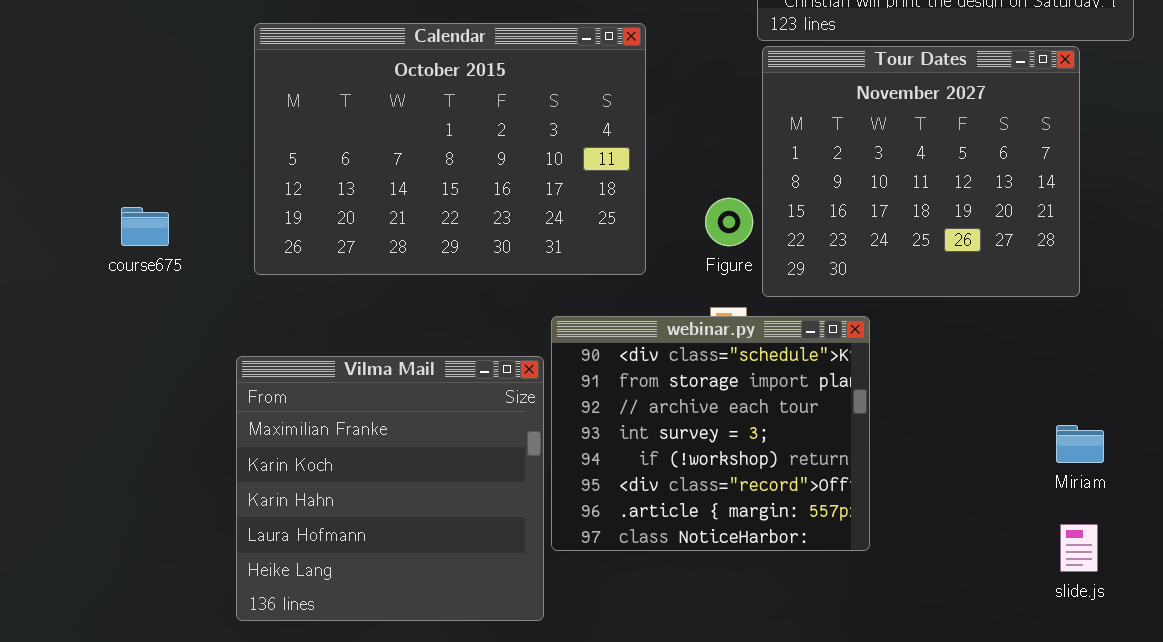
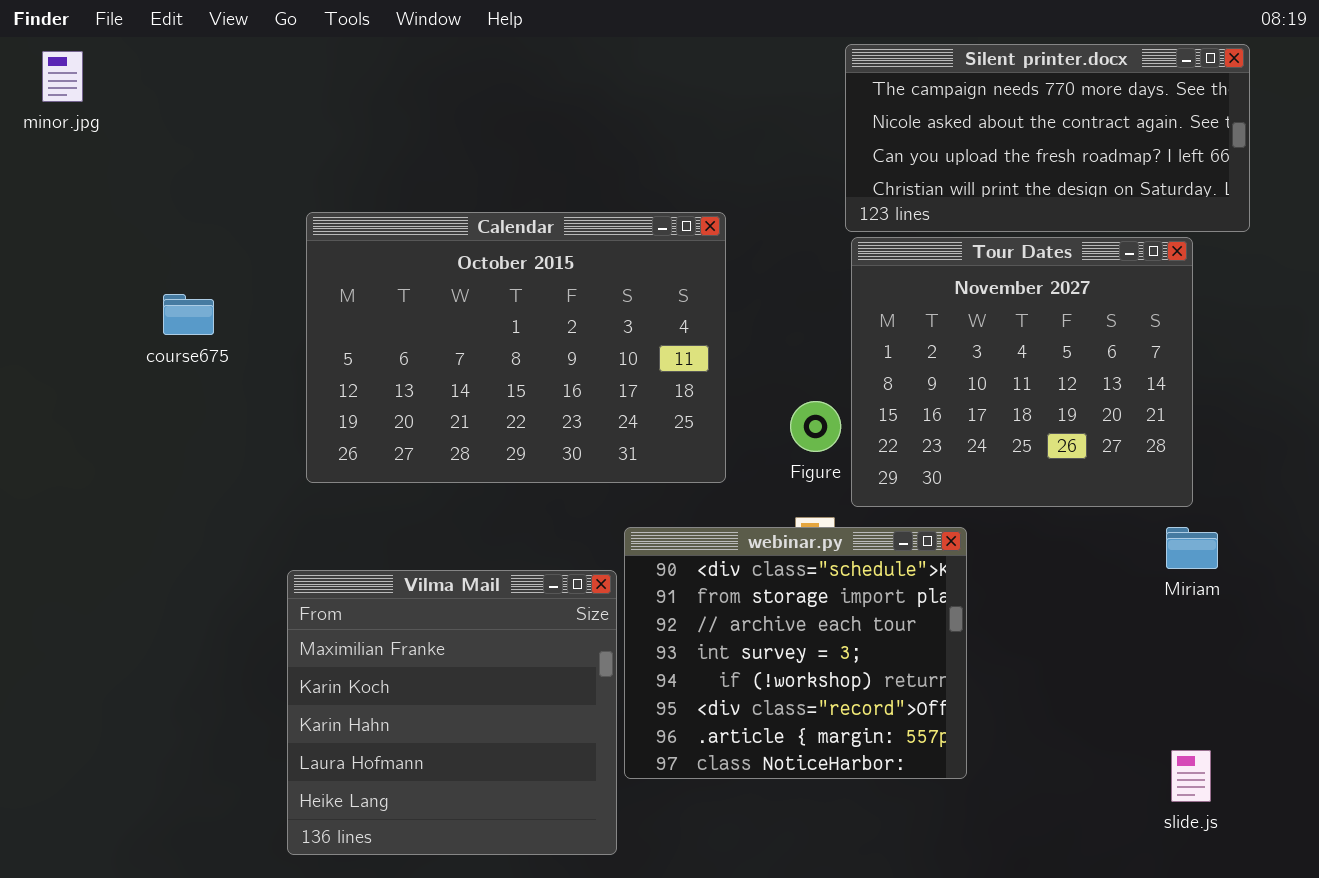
course675: [121,207,169,246] -> [163,294,214,335], moved
Miriam: [1056,425,1104,463] -> [1166,527,1218,569], moved

